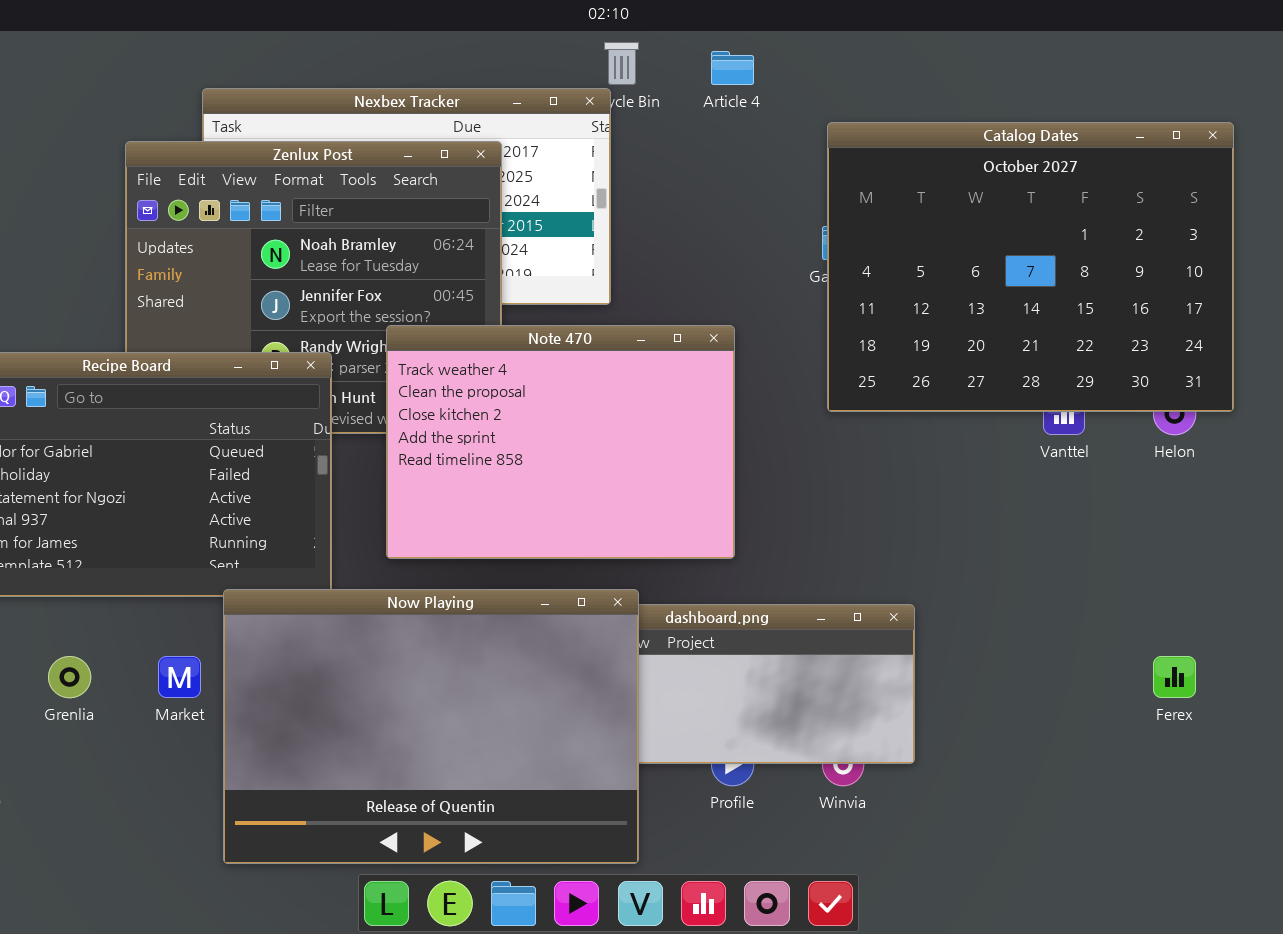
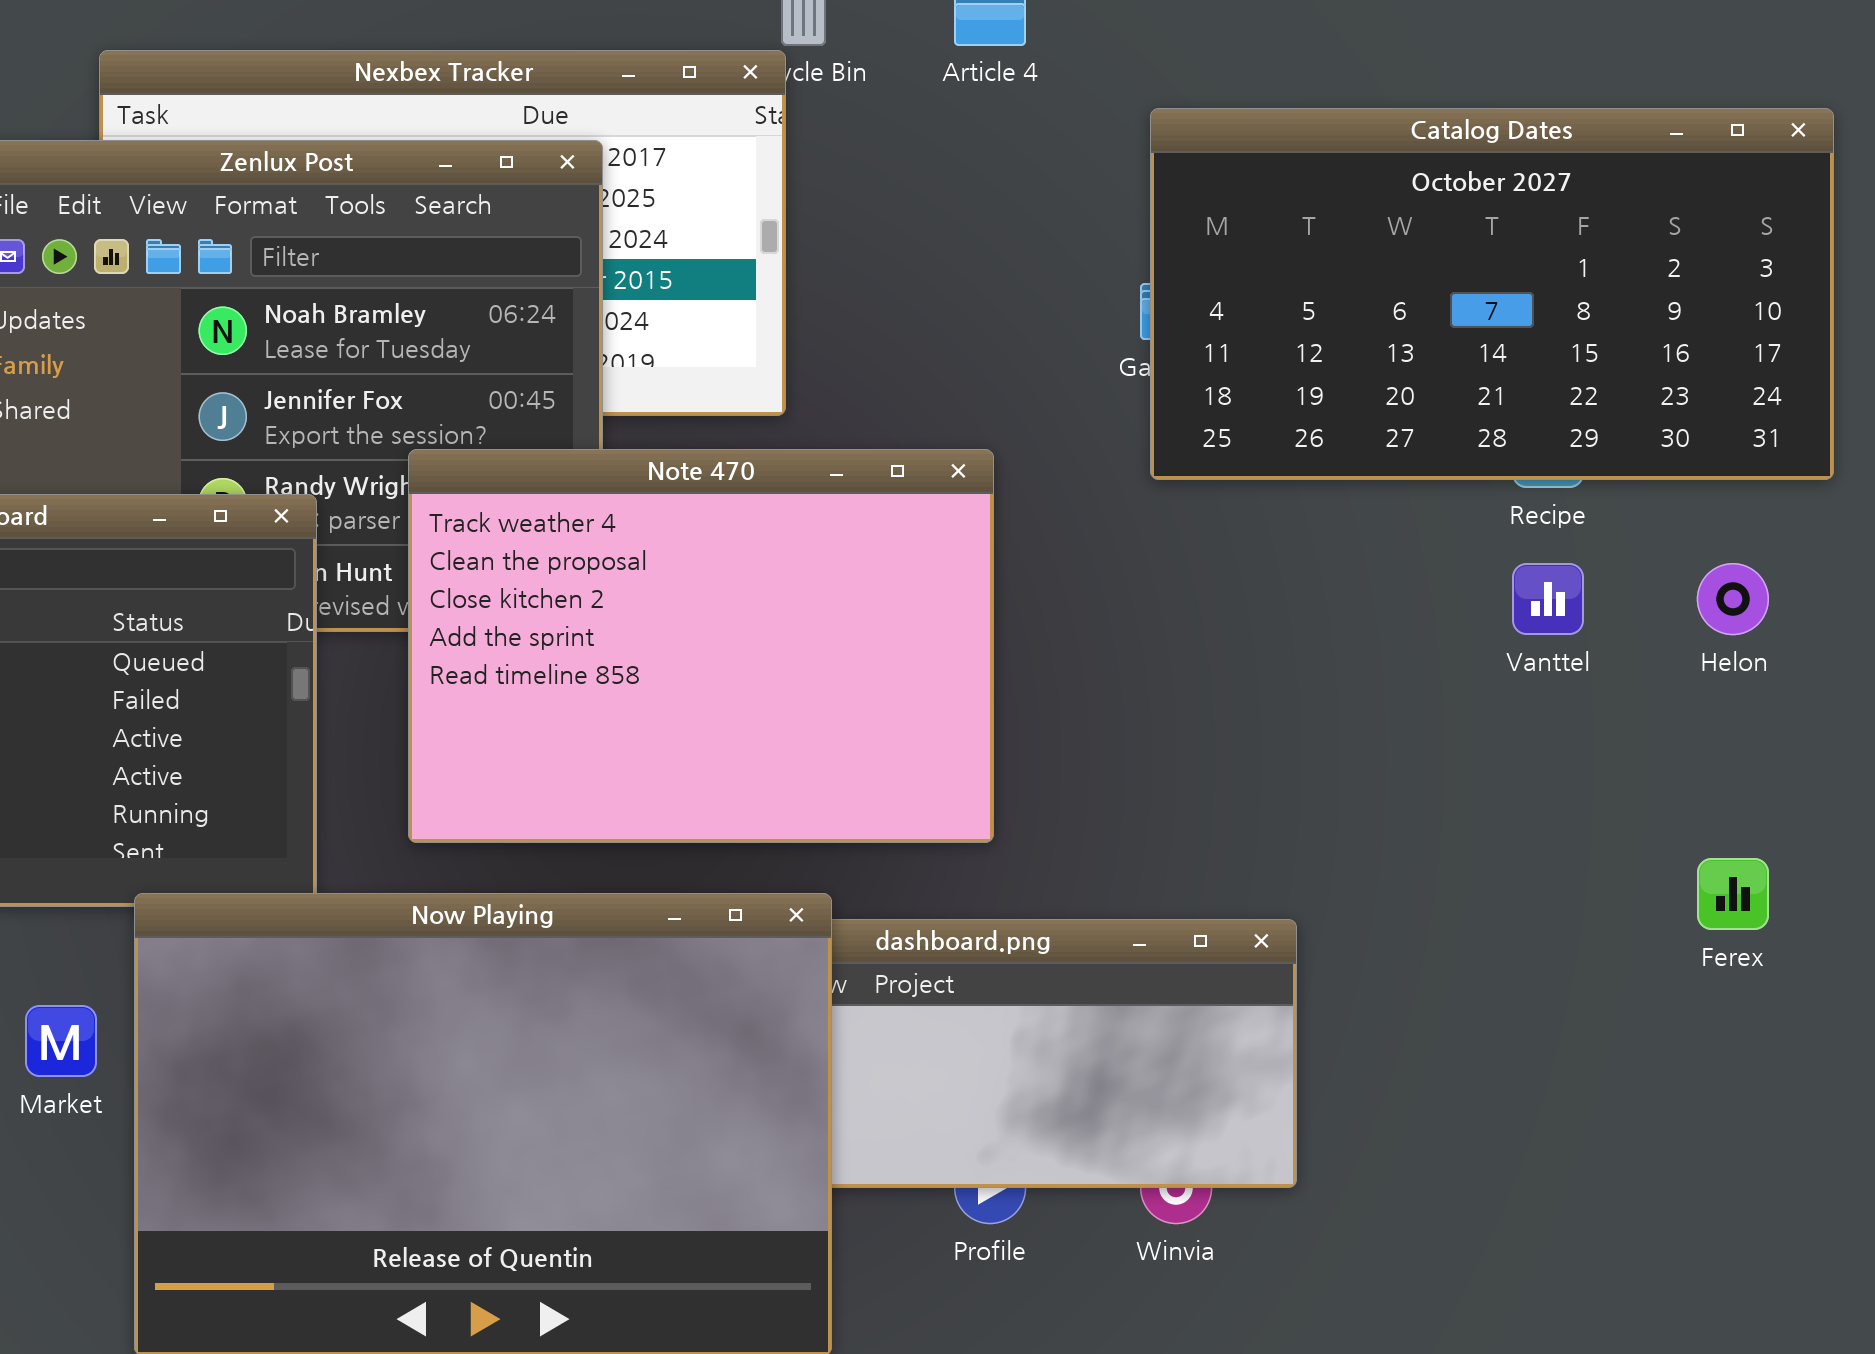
Catalog Dates: [827,122,1234,412] -> [1150,108,1834,480], resized
Ferex: [1153,656,1196,698] -> [1697,858,1769,930], moved

